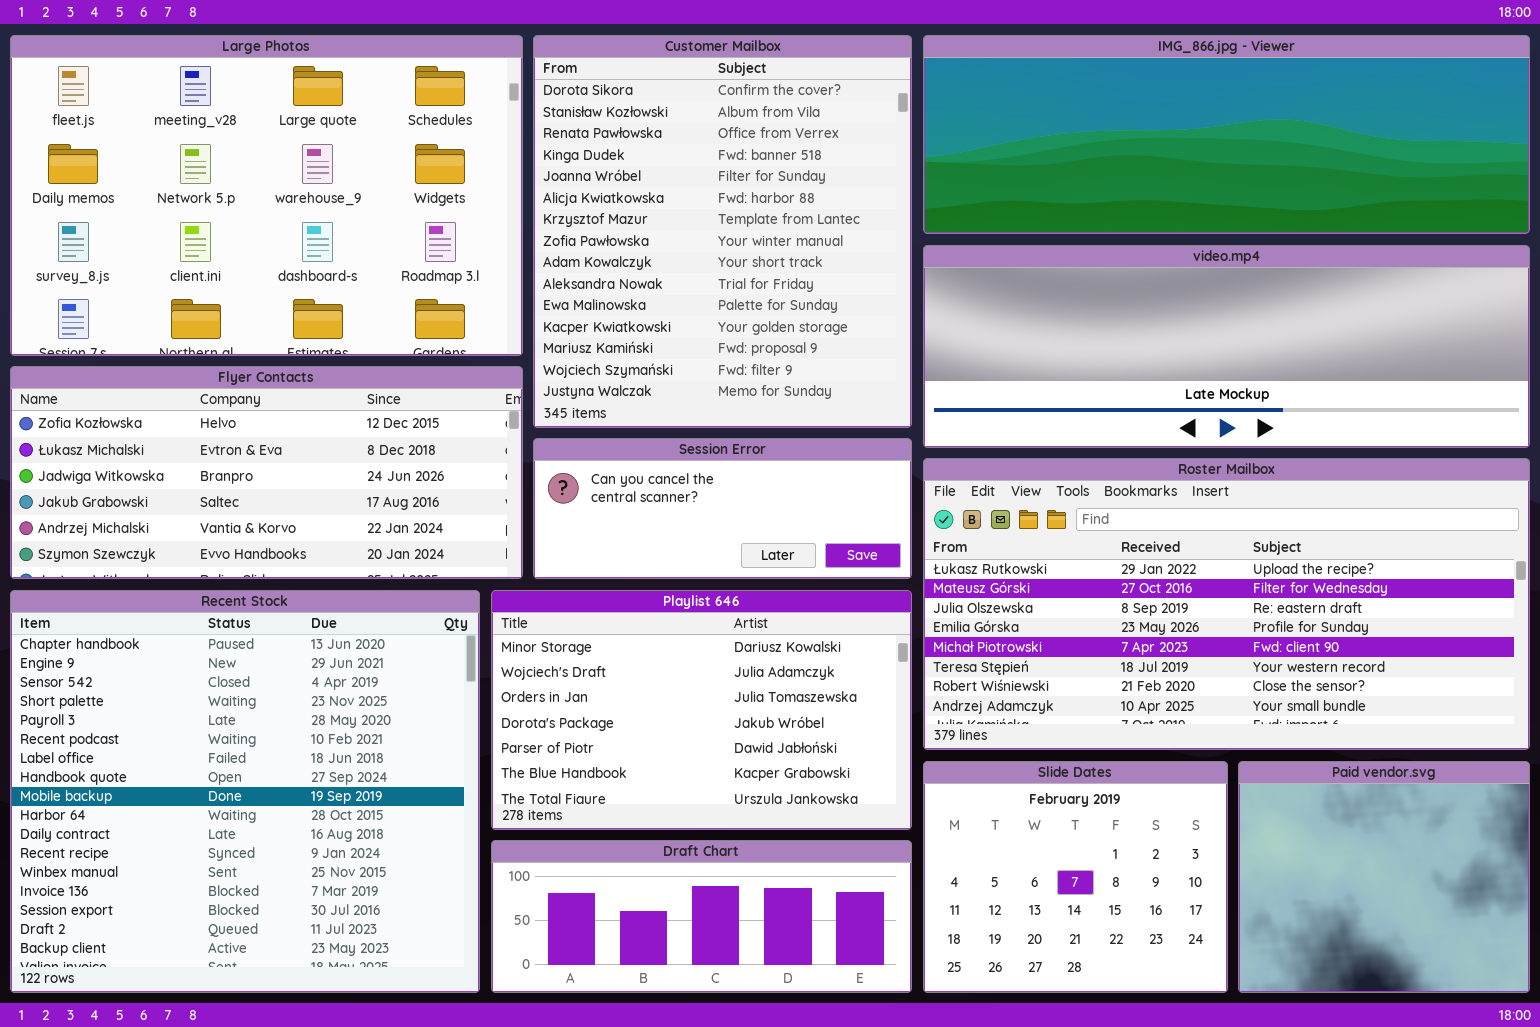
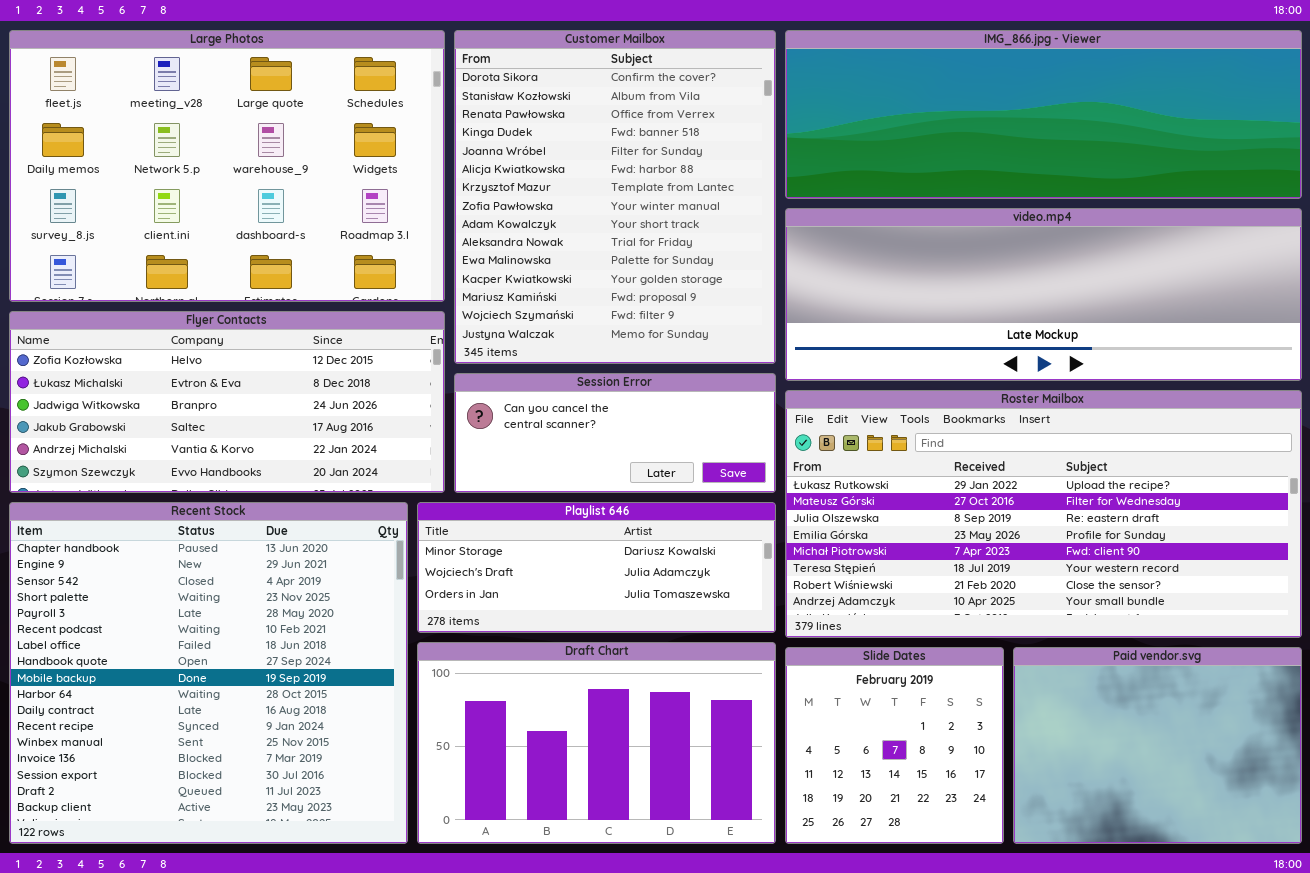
Playlist 646: [491,590,912,830] -> [417,502,776,633], resized
Slide Dates: [923,761,1228,993] -> [785,647,1004,844], resized
Paid vendor.svg: [1238,761,1530,993] -> [1013,647,1302,844], resized
Draft Chart: [491,840,912,993] -> [417,642,776,844], resized

